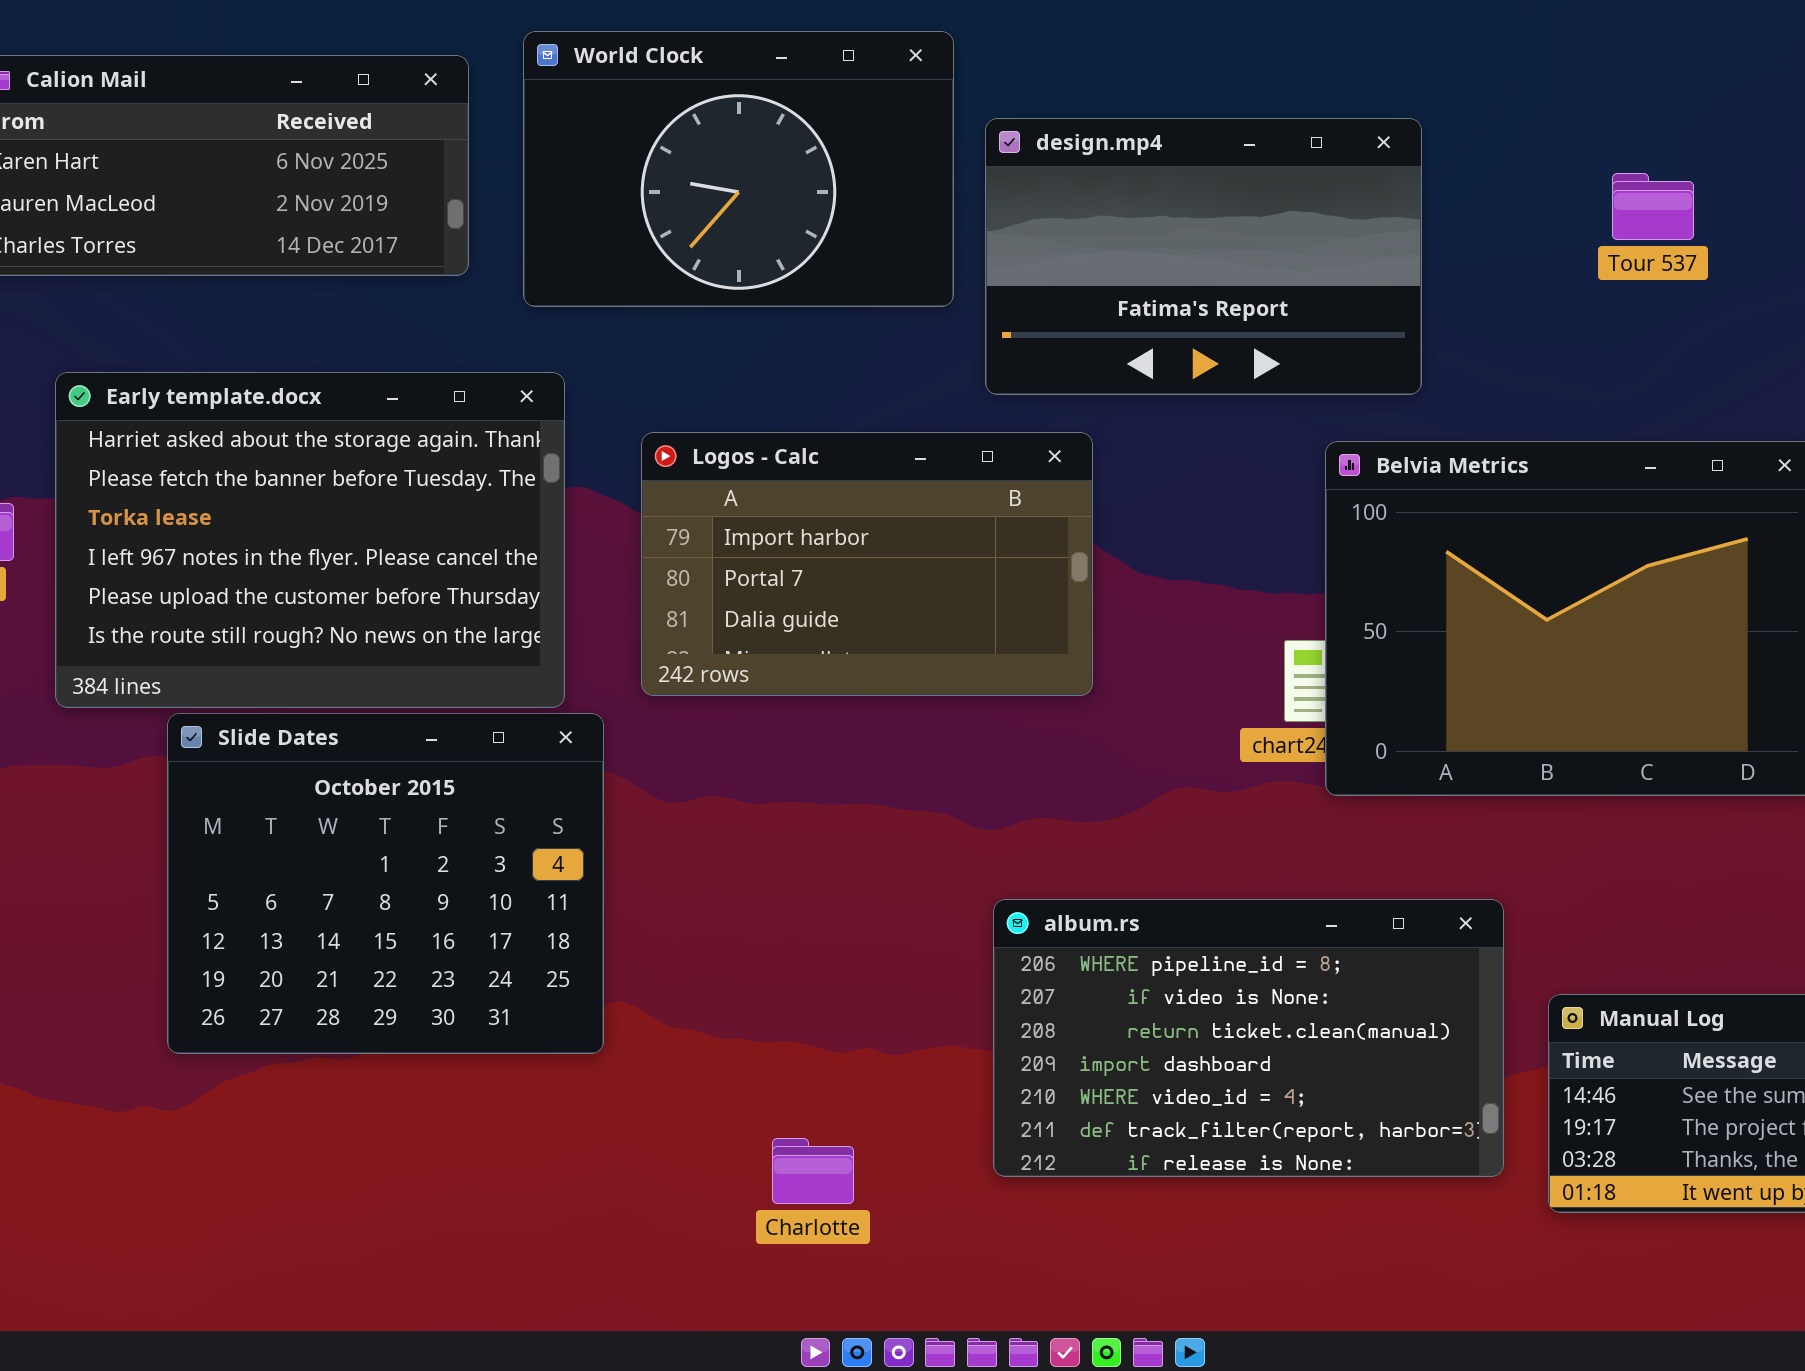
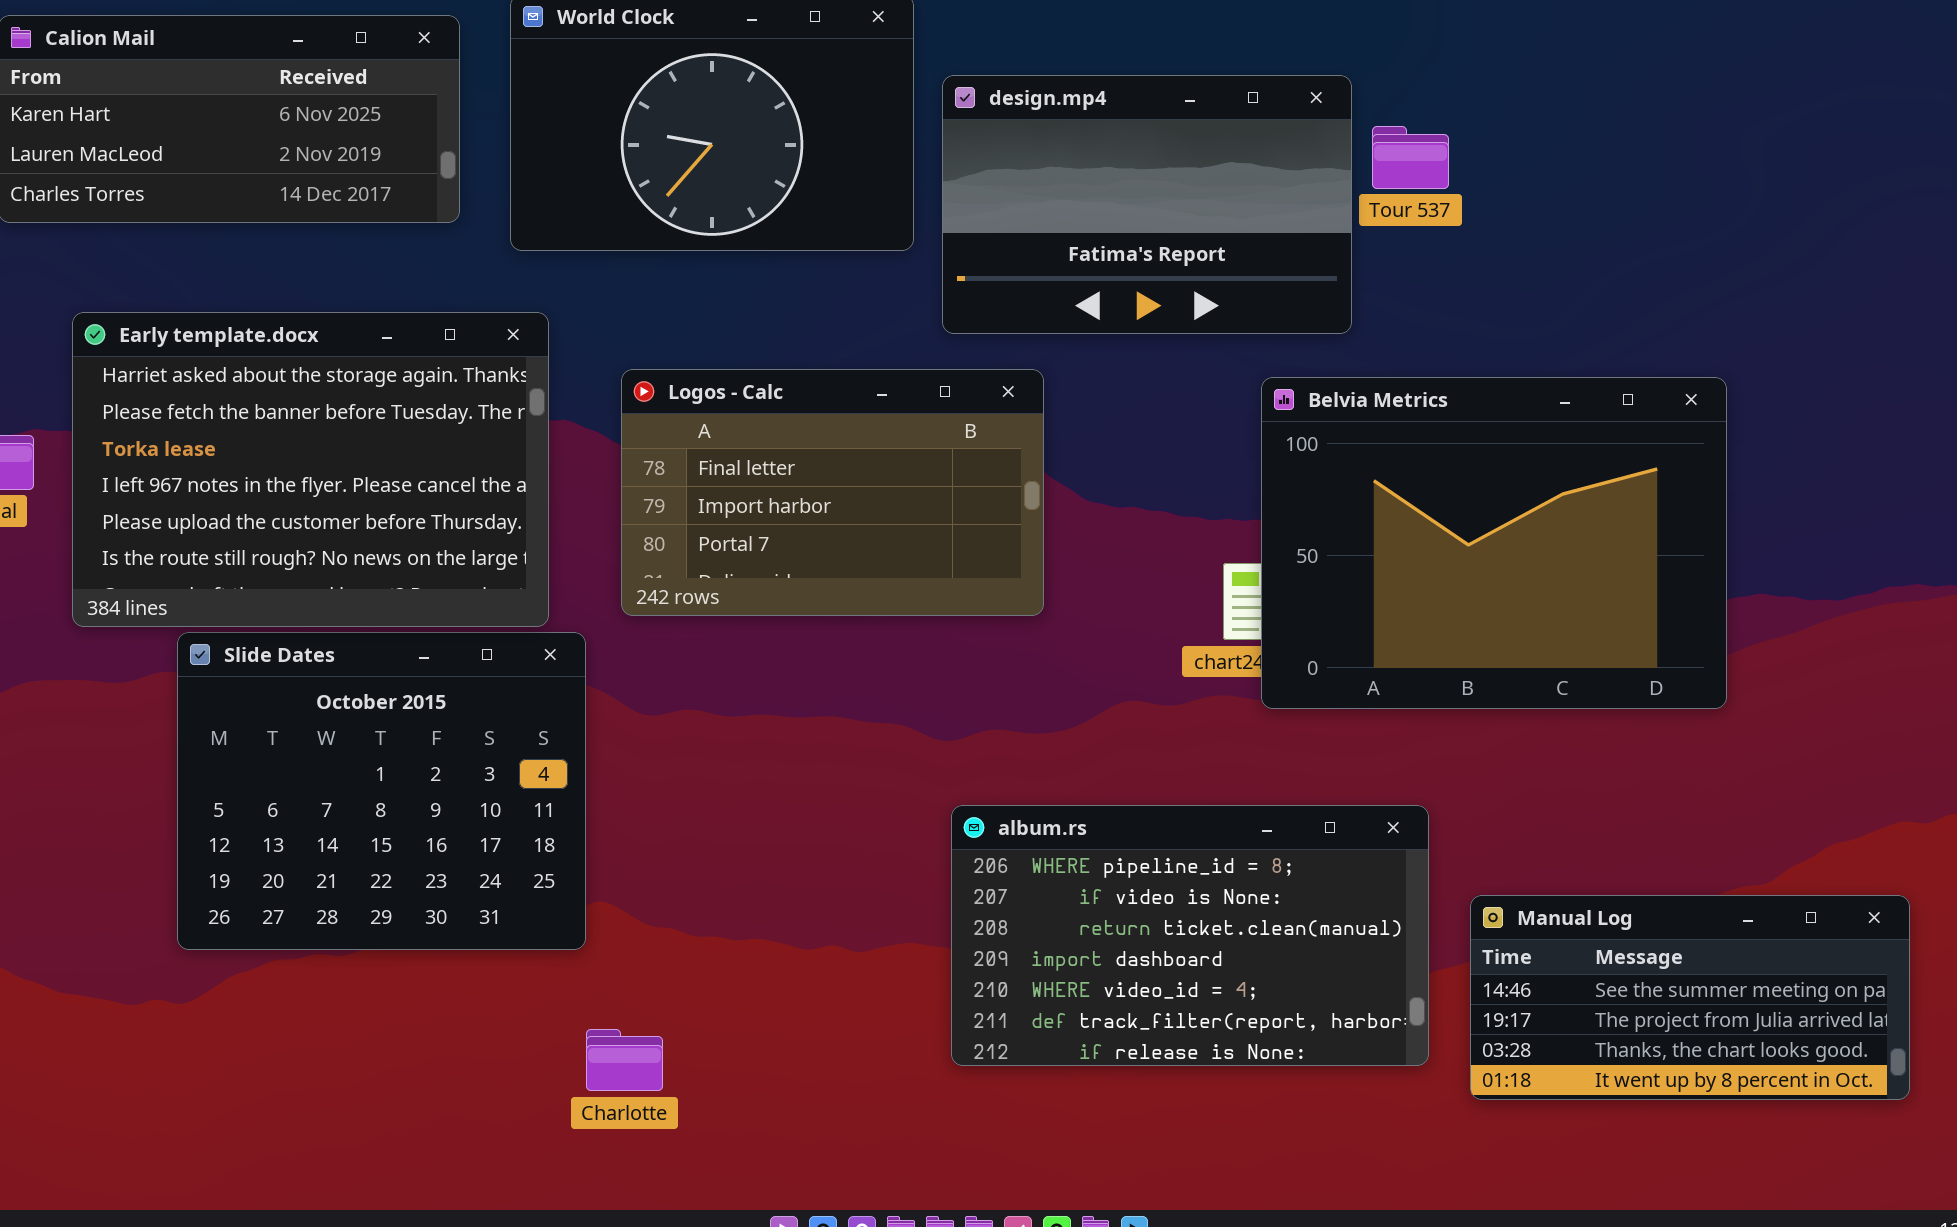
Tour 537: [1612,173,1694,240] -> [1372,126,1449,189], moved
Logos - Calc: [641,432,1093,696] -> [621,369,1044,616], scrolled up 1 row
Charlotte: [772,1138,854,1204] -> [586,1029,663,1091], moved

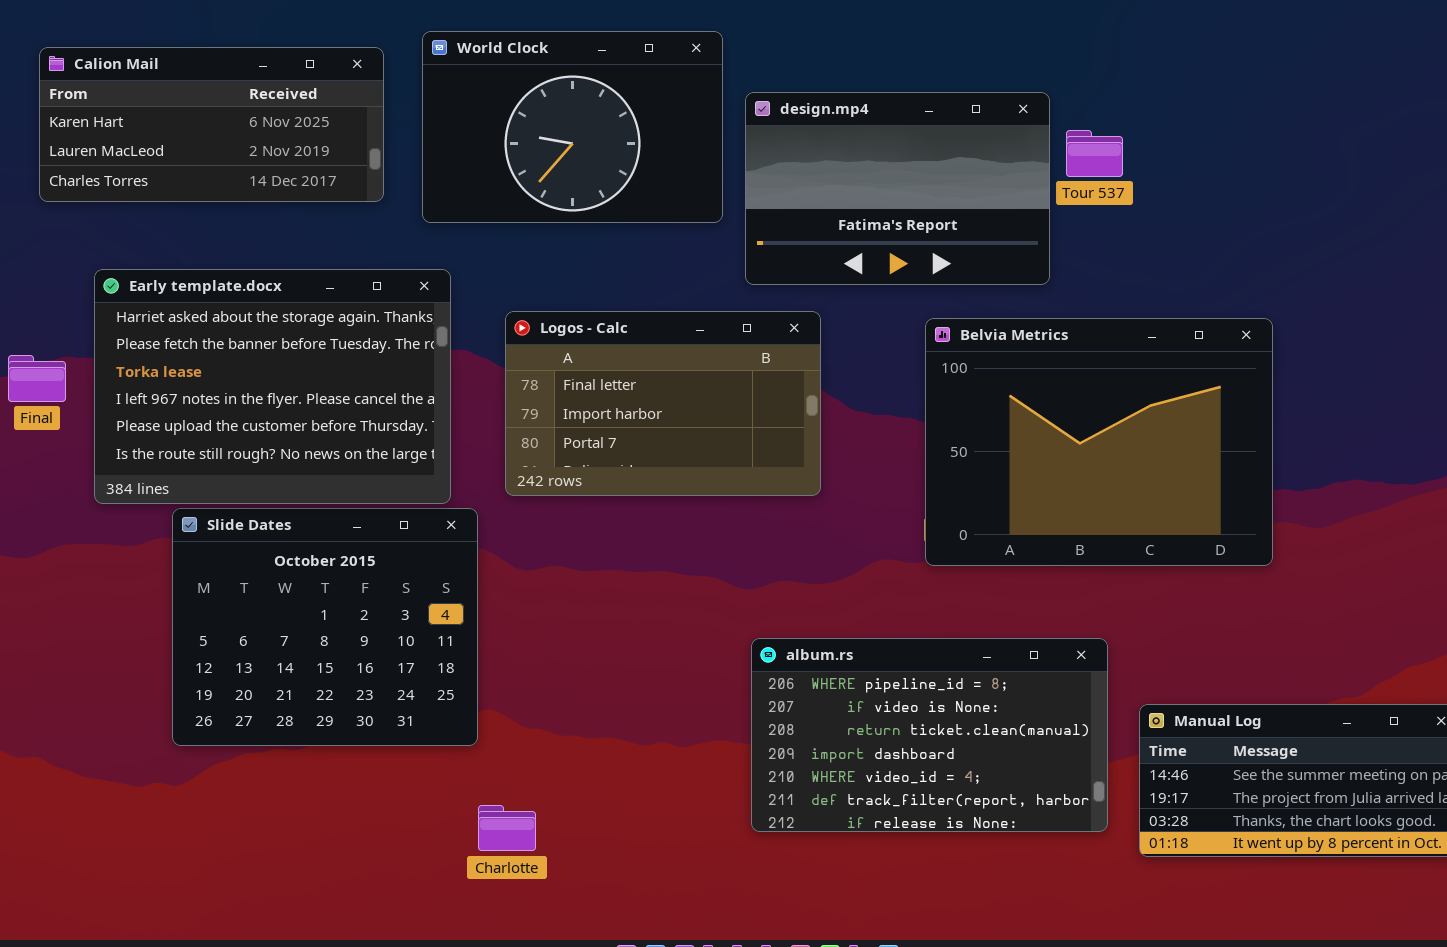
Belvia Metrics: [1261,377,1727,709] -> [925,318,1273,566], moved

